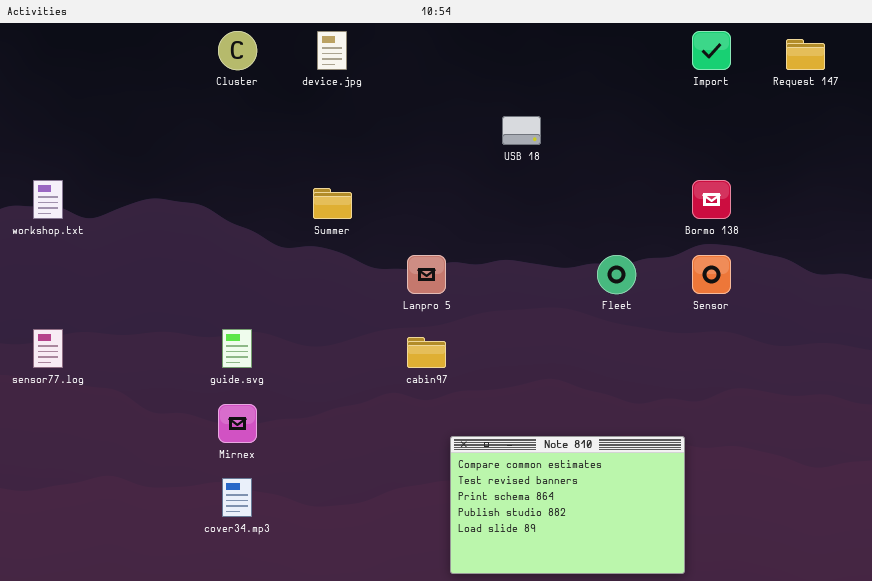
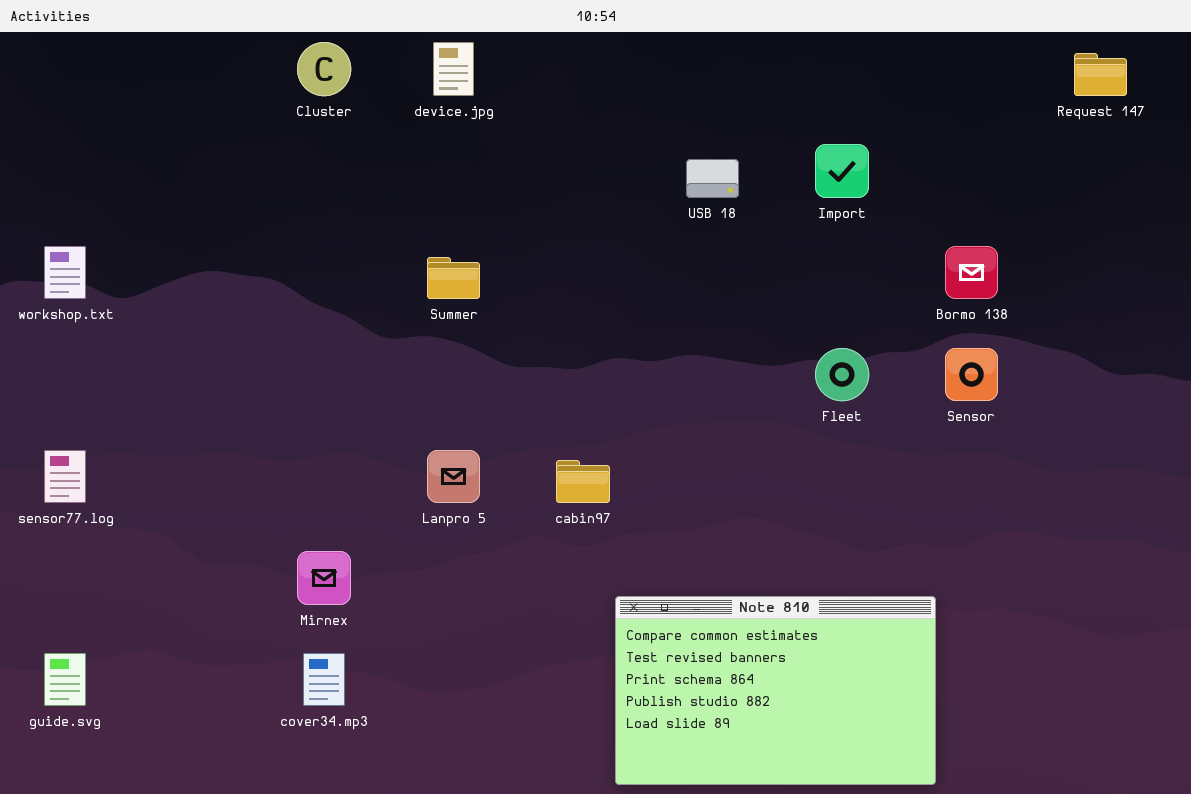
Import: [692,31,731,70] -> [815,144,869,198], moved
Lanpro 5: [407,255,446,294] -> [427,450,480,503], moved
guide.svg: [222,329,252,368] -> [44,653,86,706], moved

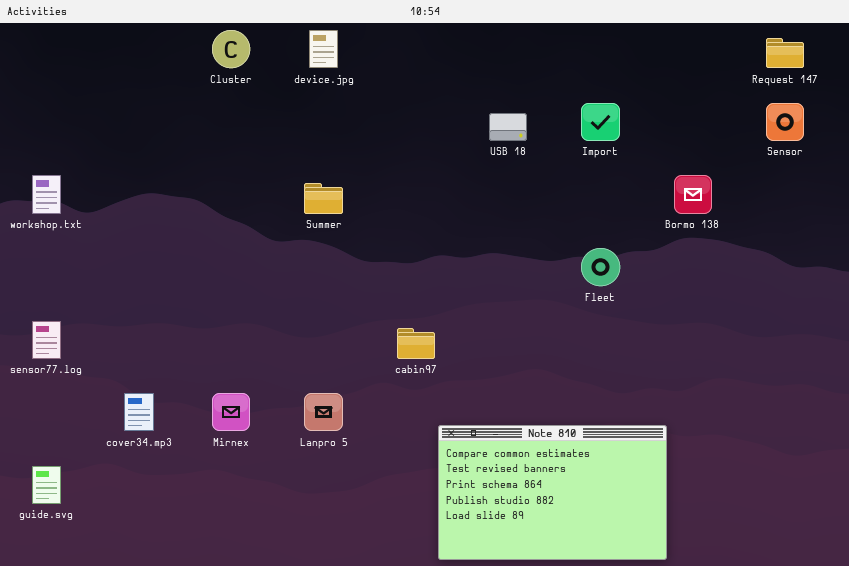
Sensor: [945,348,998,401] -> [766,103,804,141], moved
Lanpro 5: [427,450,480,503] -> [304,393,343,431], moved
cover34.mp3: [303,653,345,706] -> [124,393,154,431], moved

